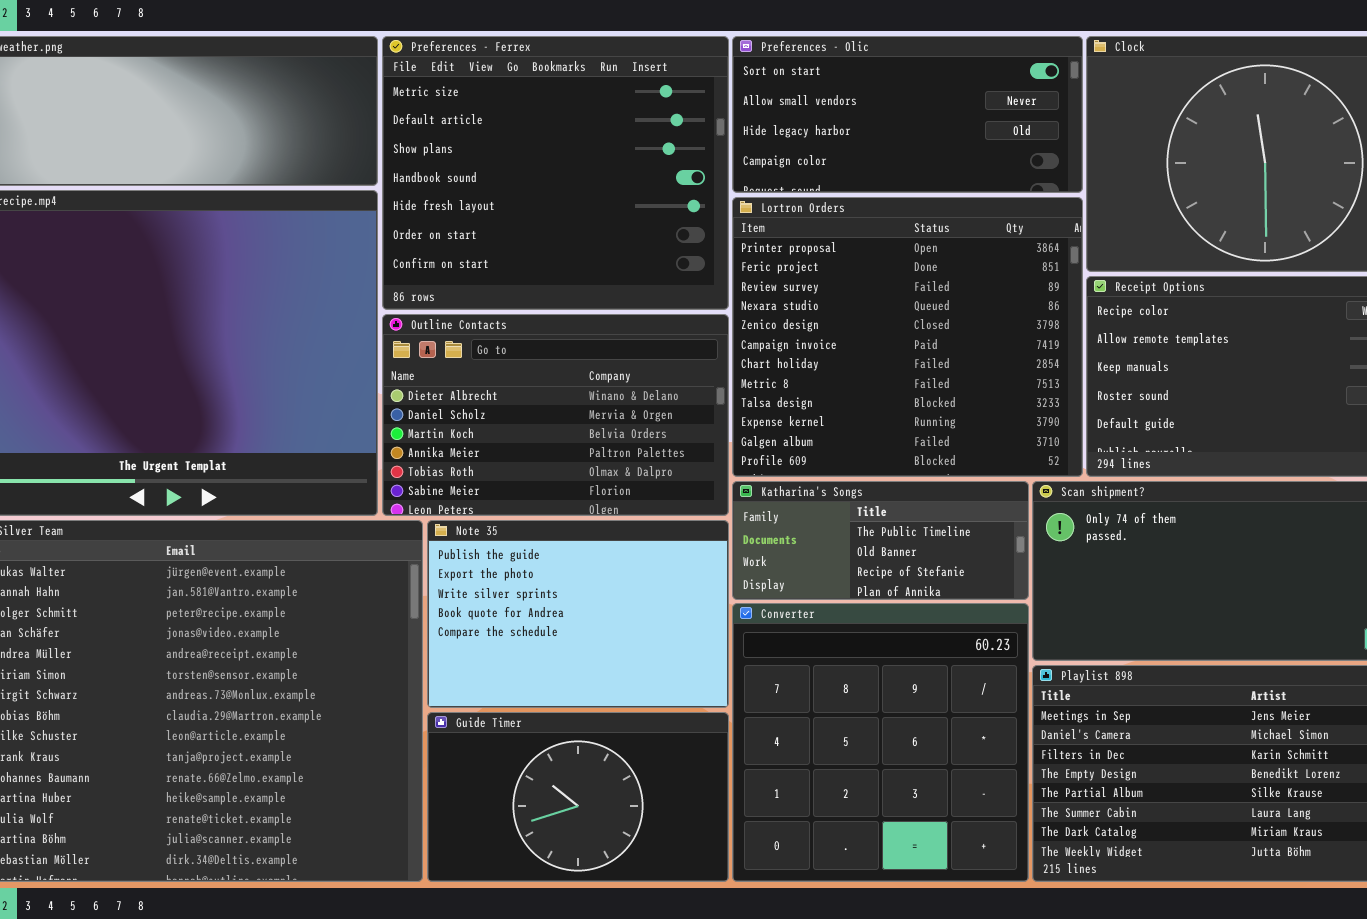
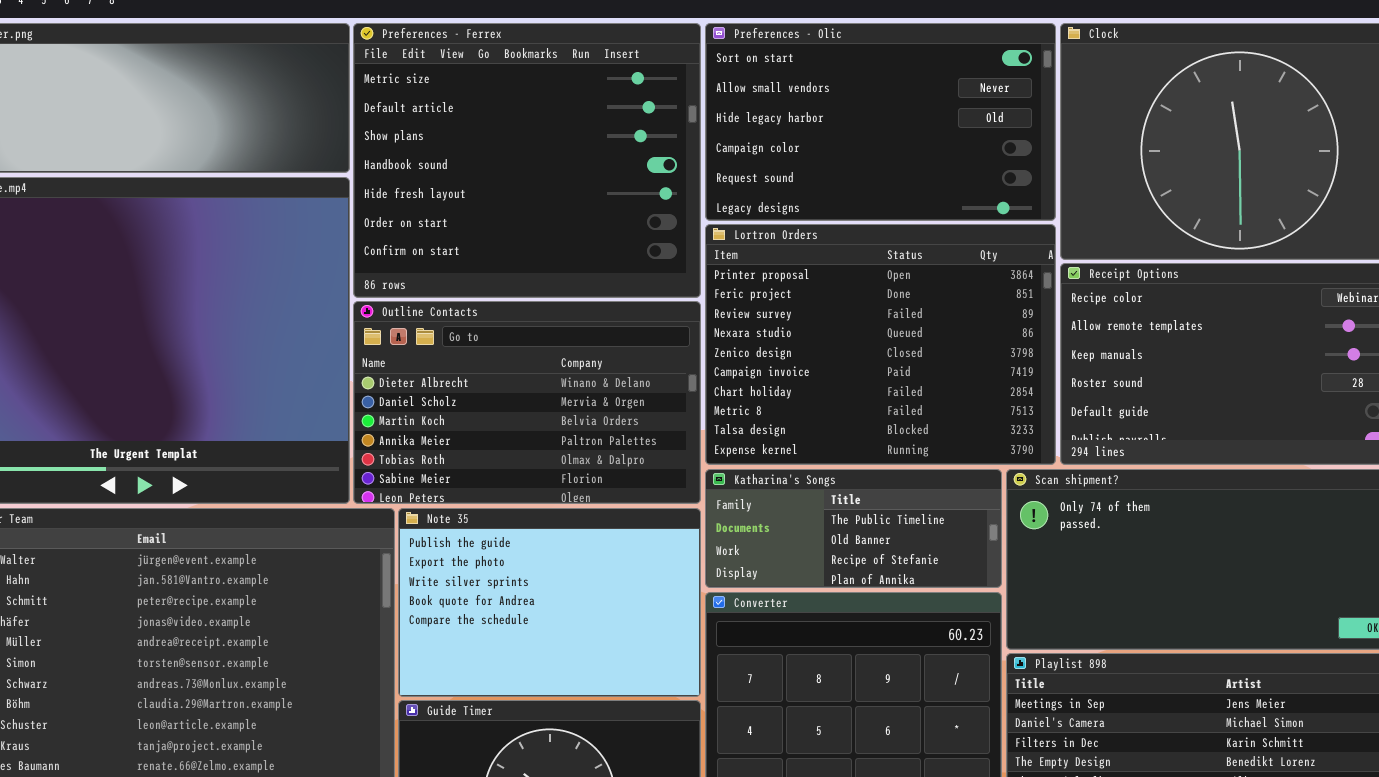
Preferences - Olic: [732,36,1083,193] -> [705,23,1056,221], resized
Lortron Orders: [732,197,1083,477] -> [705,224,1056,465], resized

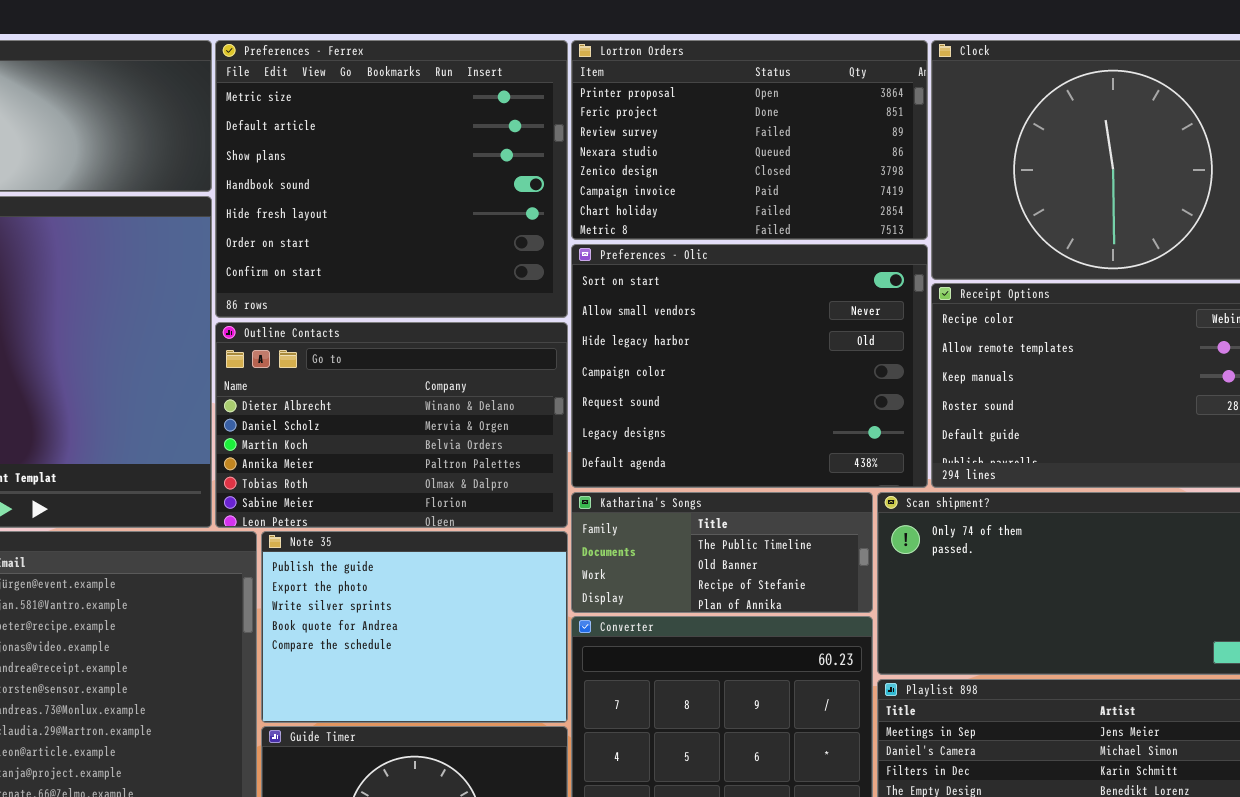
Preferences - Olic: [705,23,1056,221] -> [571,244,928,488], moved, resized
Lortron Orders: [705,224,1056,465] -> [571,40,928,240], moved, resized

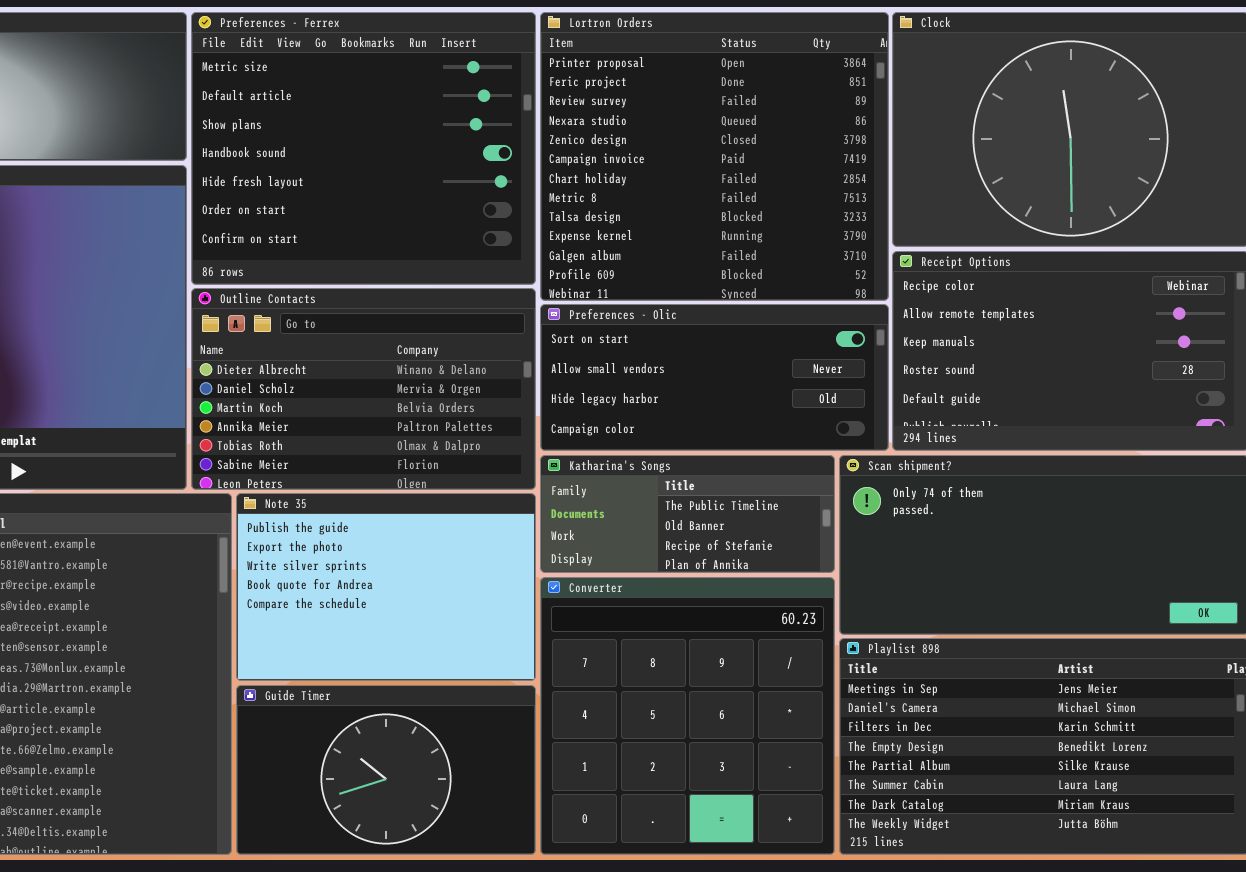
Lortron Orders: [571,40,928,240] -> [540,12,889,301], resized
Preferences - Olic: [571,244,928,488] -> [540,304,889,451], resized

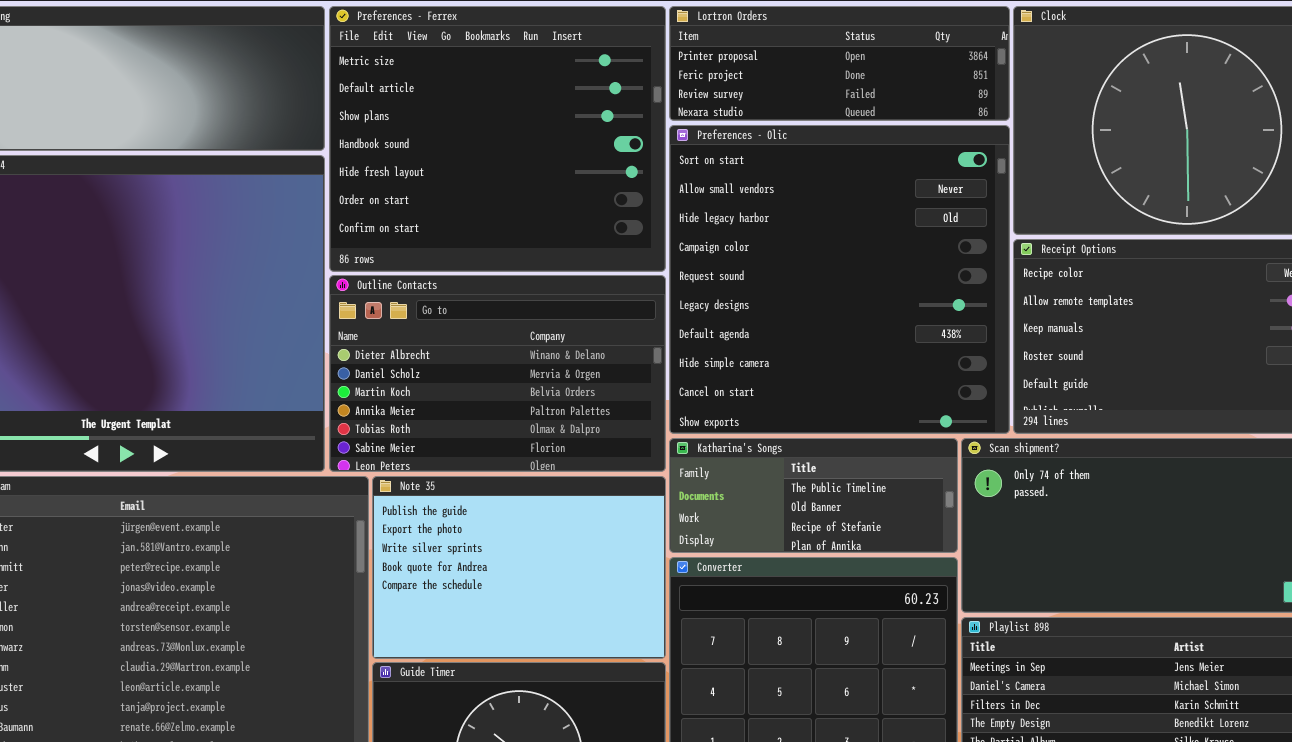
Lortron Orders: [540,12,889,301] -> [669,6,1010,121], resized
Preferences - Olic: [540,304,889,451] -> [669,125,1010,434], resized

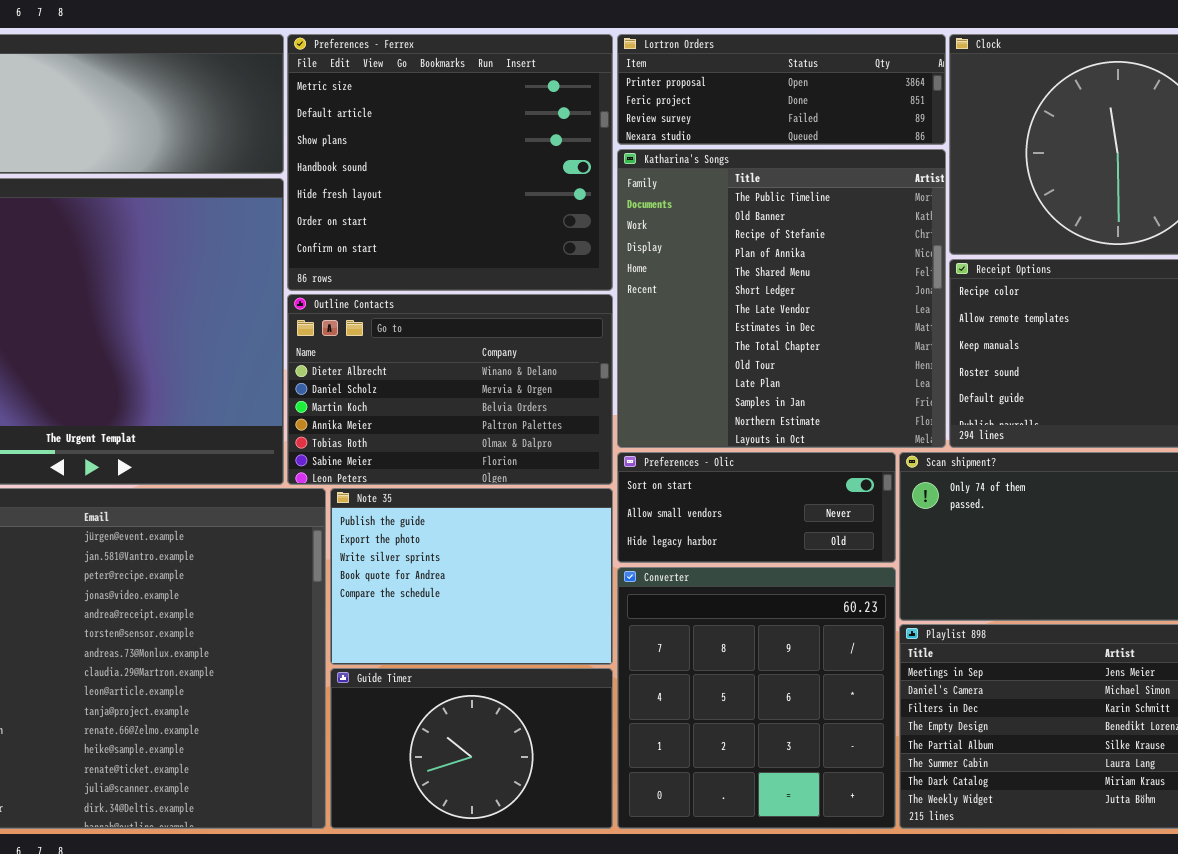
Preferences - Olic: [669,125,1010,434] -> [617,452,896,563], moved, resized
Katharina's Songs: [669,438,958,553] -> [617,149,946,448], moved, resized

